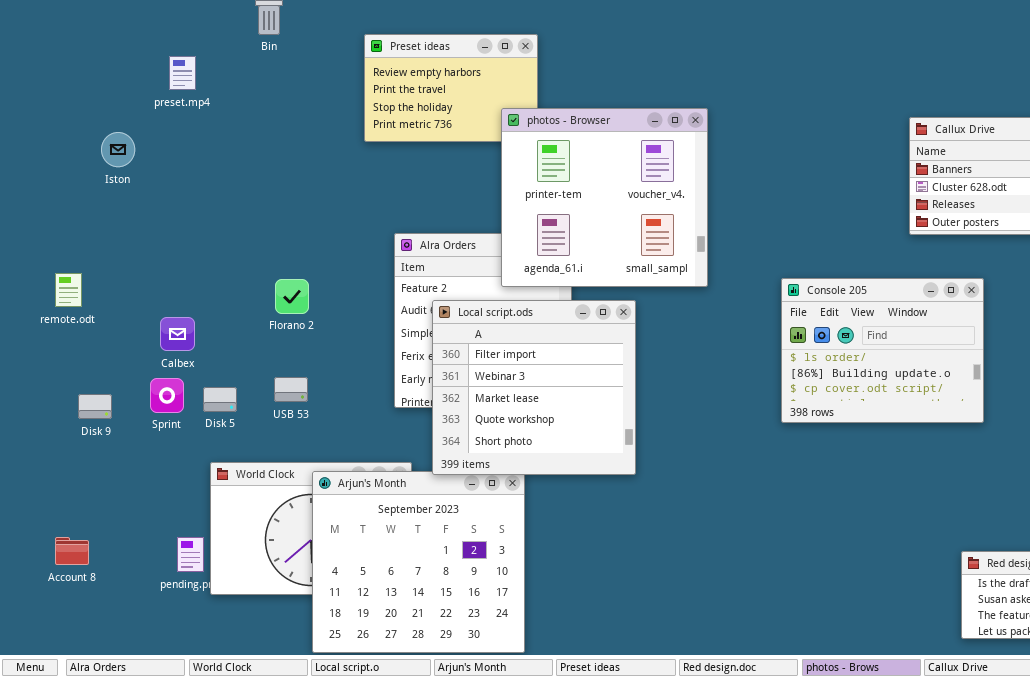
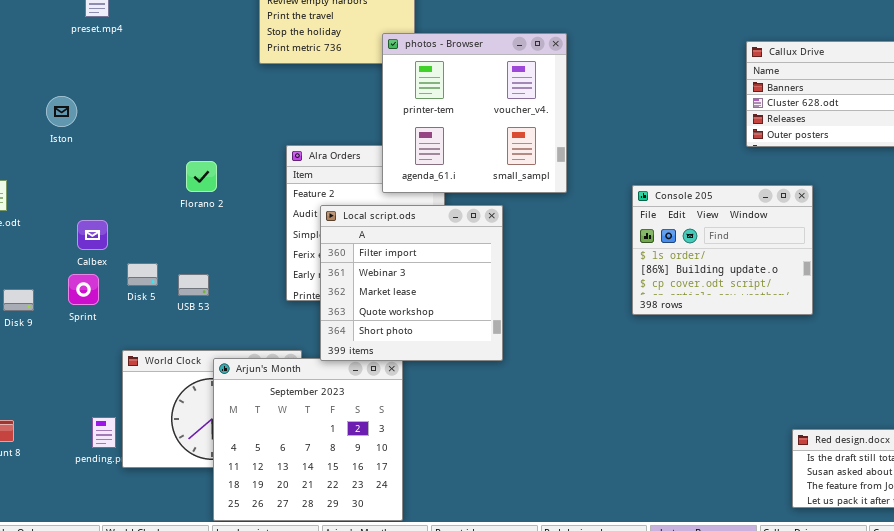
Iston: [101,132,135,167] -> [46,96,77,127], moved
Florano 2: [275,279,309,314] -> [186,161,217,192], moved
Disk 5: [203,387,237,412] -> [127,263,158,286], moved

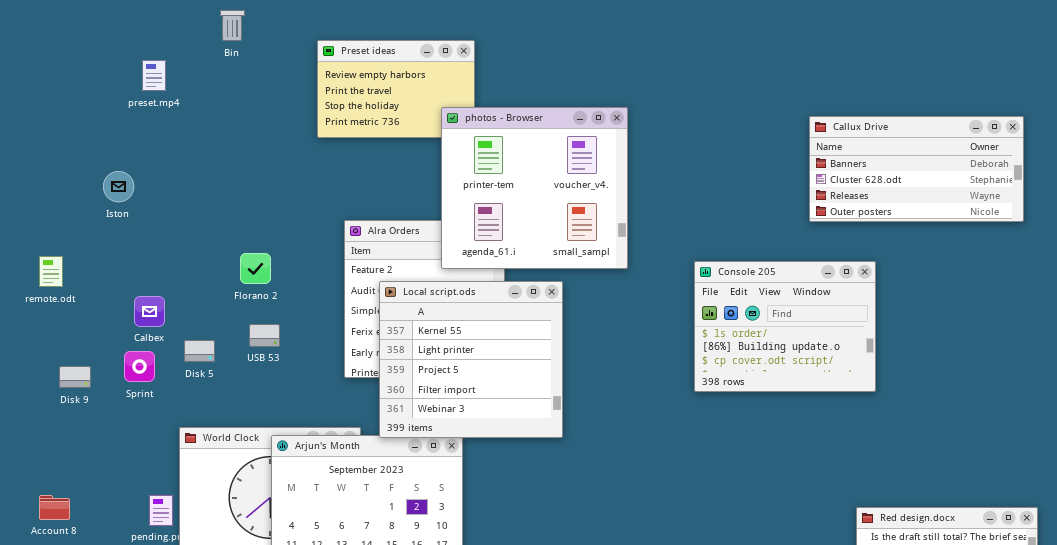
Florano 2: [186,161,217,192] -> [240,253,271,284], moved
Local script.ods: [320,205,503,361] -> [379,281,563,438], scrolled up 3 rows
USB 53: [178,274,209,296] -> [249,324,280,347], moved

